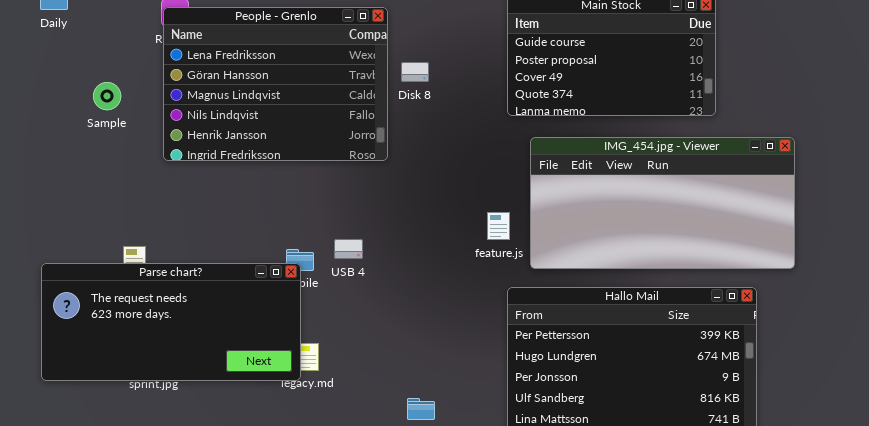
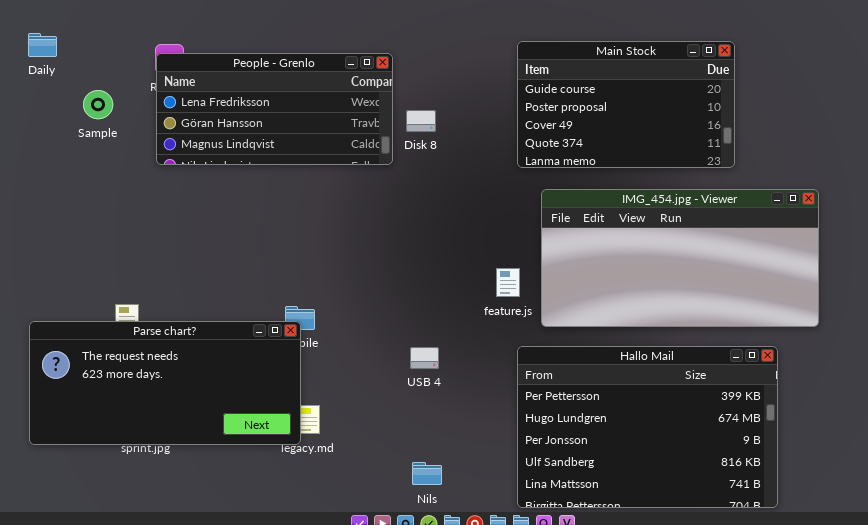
People - Grenlo: [163,7,388,161] -> [156,53,393,165], resized
Sample: [93,82,121,110] -> [83,90,113,119], moved
USB 4: [334,239,363,259] -> [410,347,439,369], moved

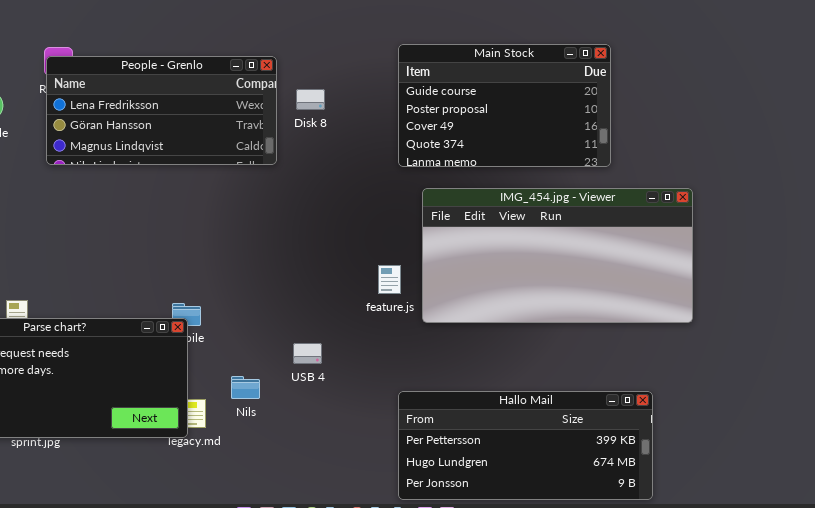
Disk 8: [406,110,436,132] -> [296,89,325,110], moved
Hallo Mail: [517,346,778,508] -> [398,391,653,500], resized
Nils: [412,462,442,485] -> [231,376,260,399], moved

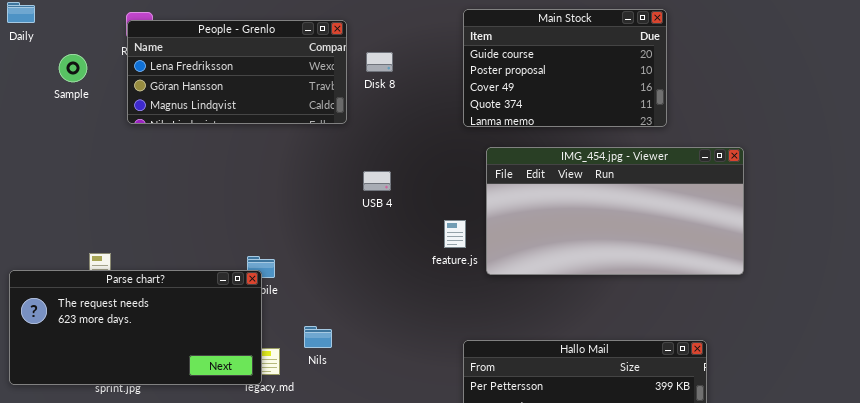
USB 4: [293,343,322,364] -> [363,171,391,191], moved

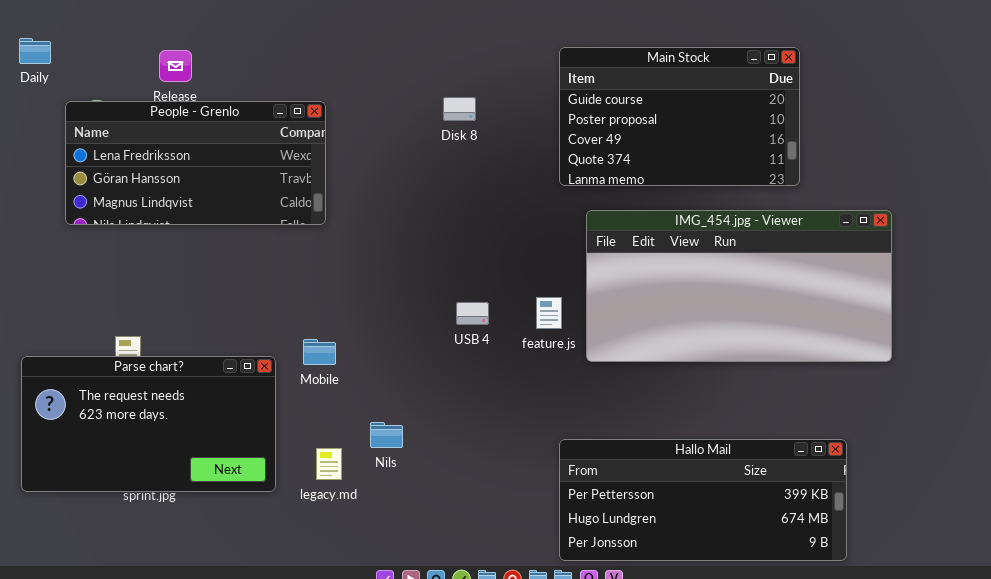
People - Grenlo: [127,20,347,124] -> [65,101,326,225], moved
USB 4: [363,171,391,191] -> [456,302,489,325], moved
Parse chart?: [9,270,262,385] -> [21,356,276,492], resized

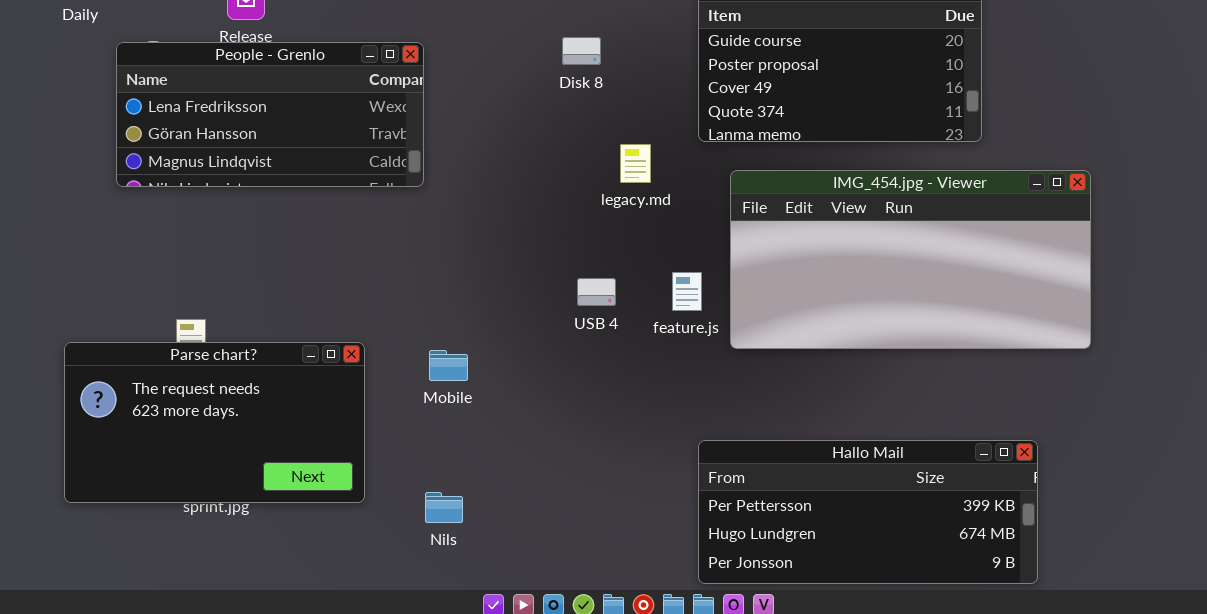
Mobile: [303,339,336,365] -> [429,350,468,381], moved
Nils: [370,422,403,448] -> [425,492,463,523], moved
legacy.md: [316,448,342,480] -> [620,144,651,183], moved

